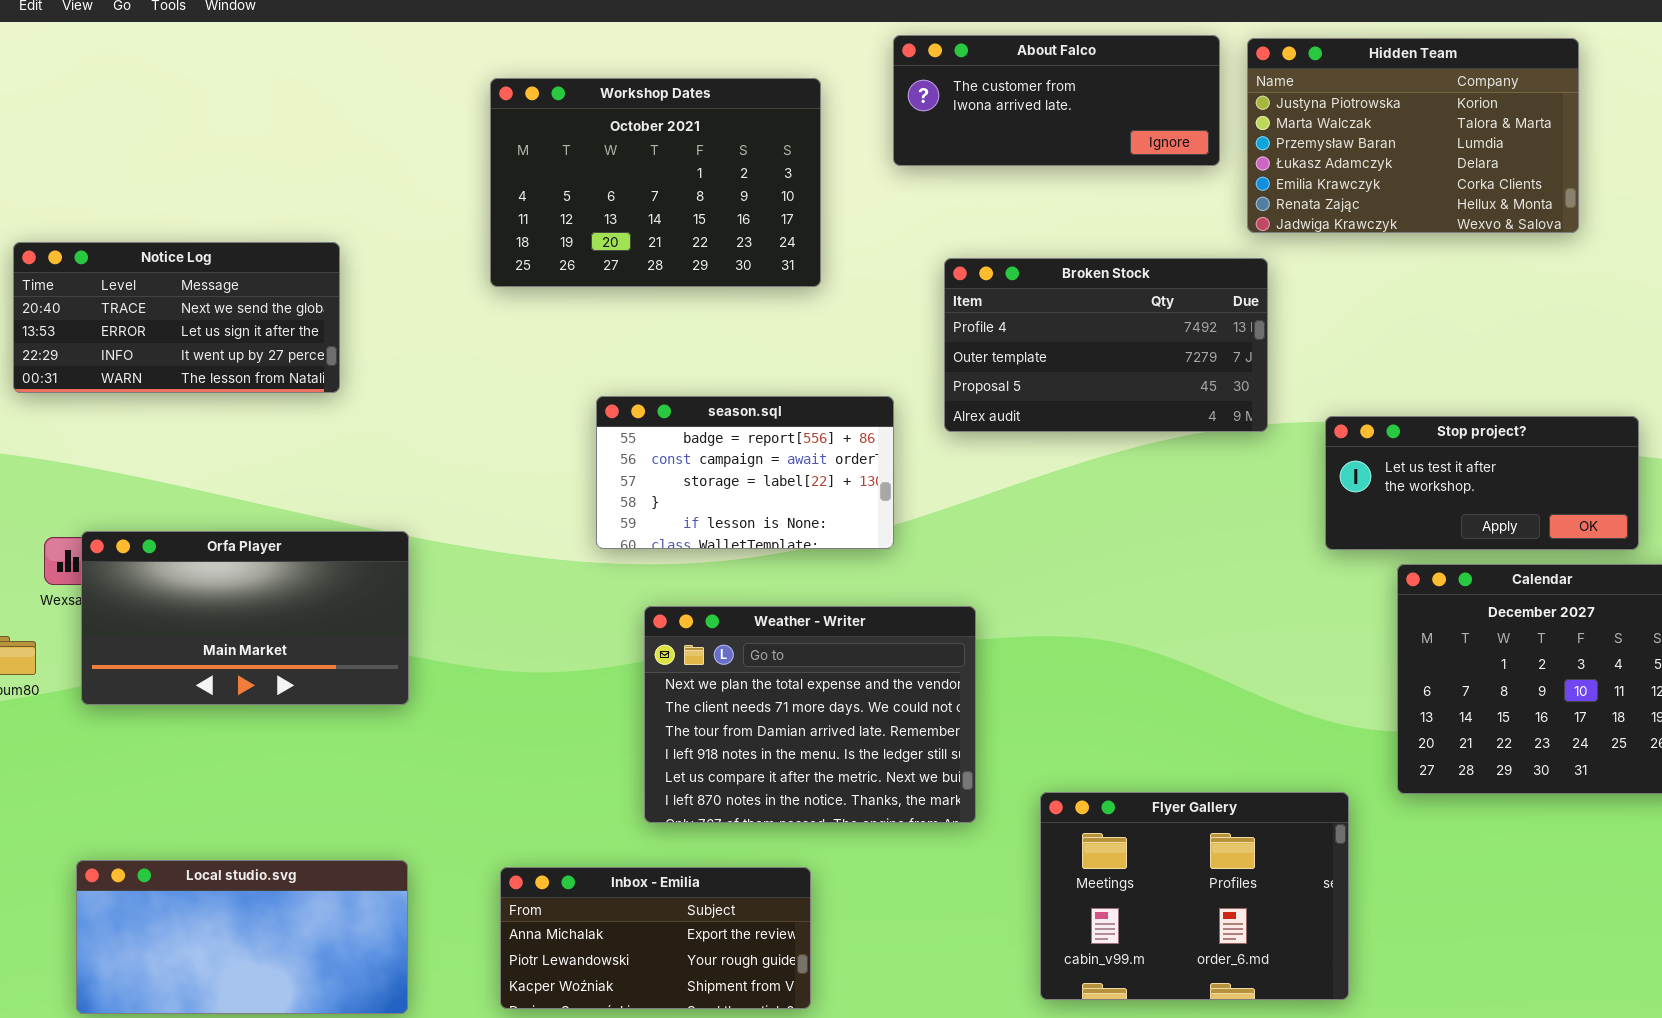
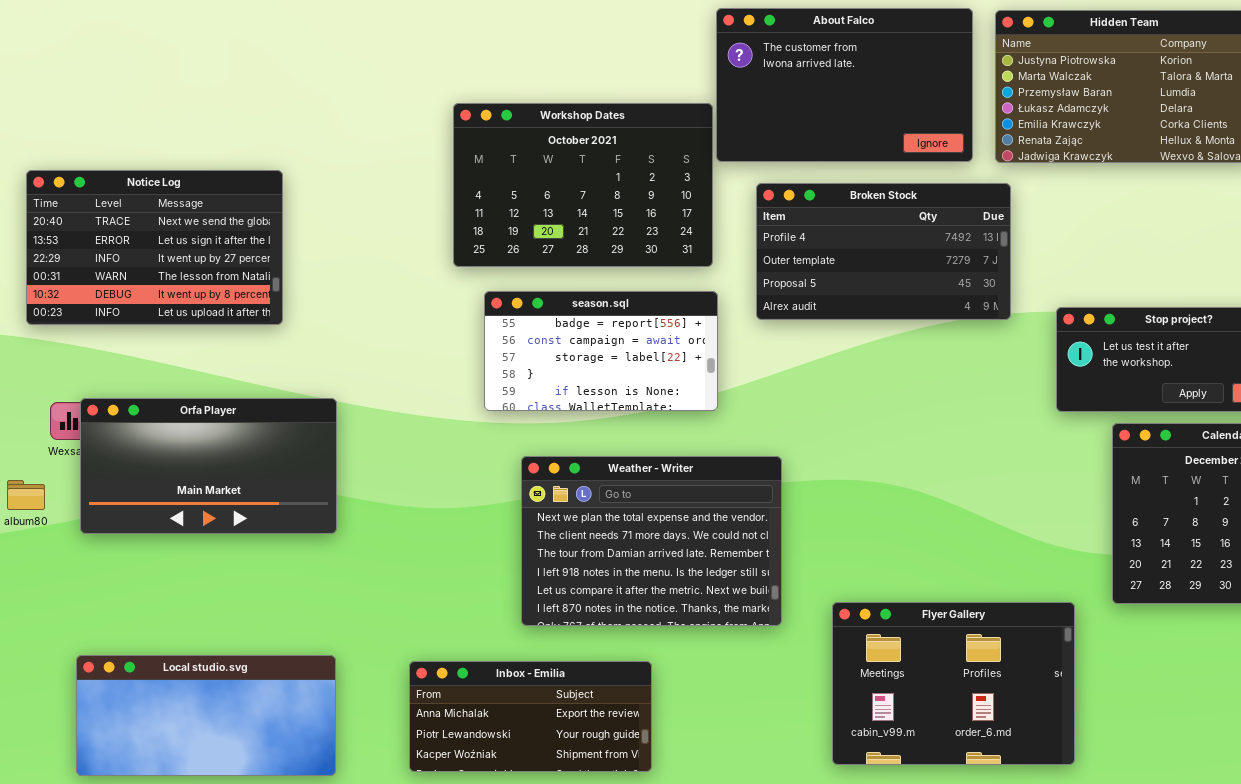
About Falco: [893,35,1220,166] -> [716,8,973,162], resized
Workshop Dates: [490,78,821,287] -> [453,103,713,267], moved
Notice Log: [13,242,340,393] -> [26,170,283,325], resized

